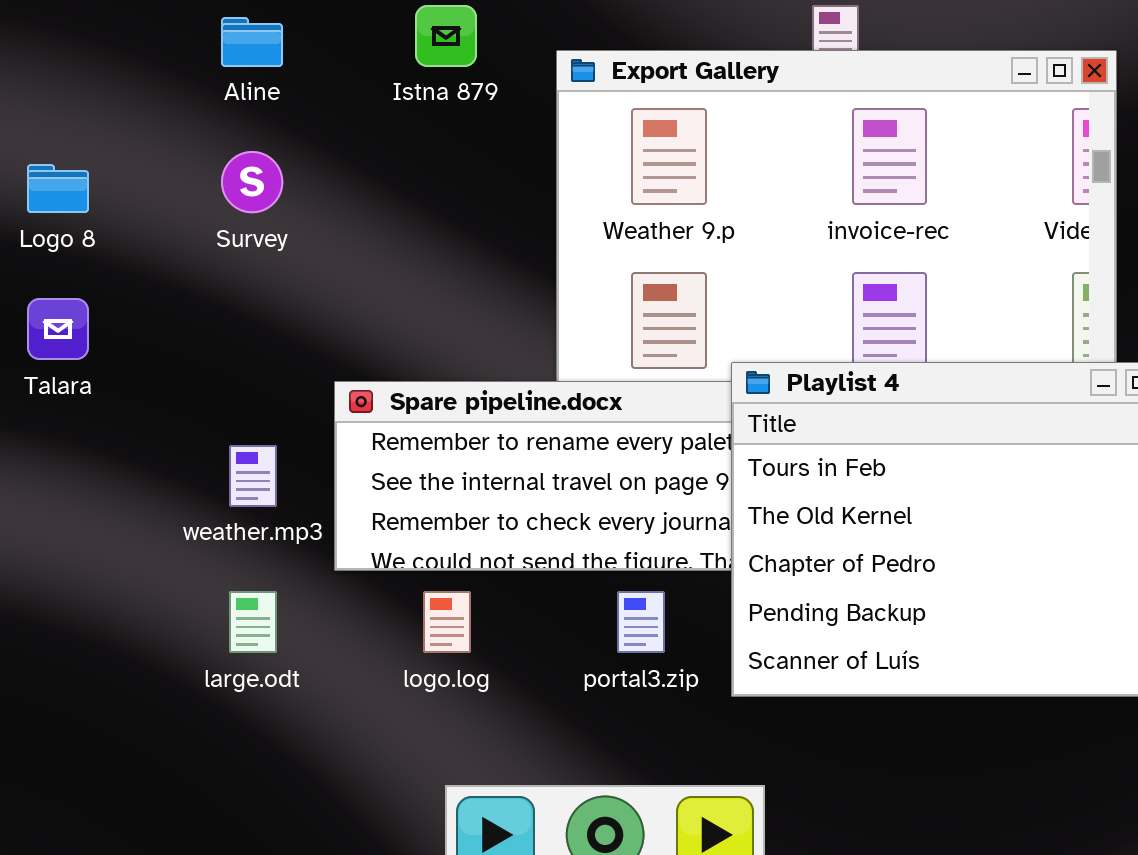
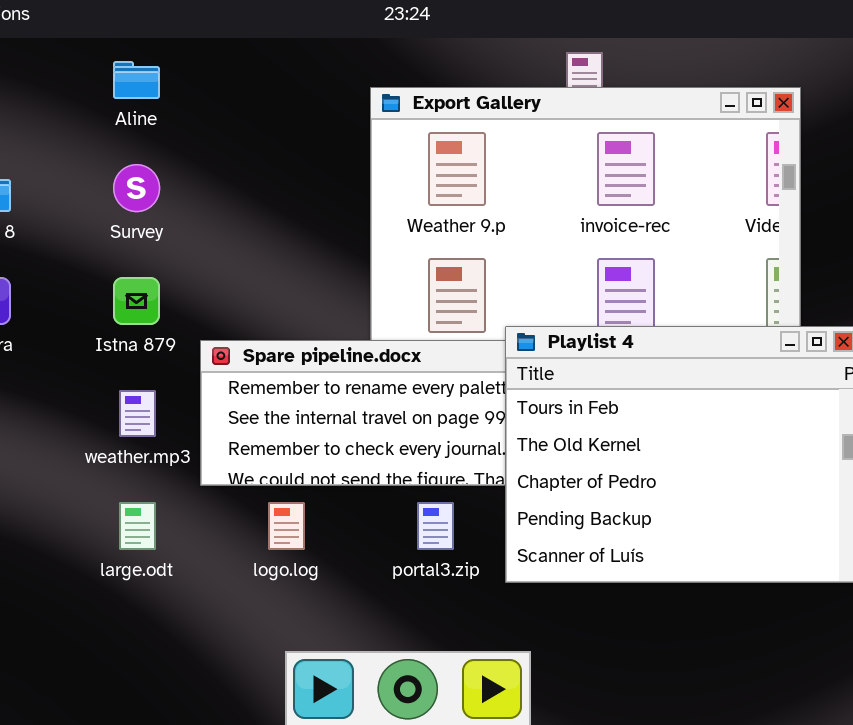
Istna 879: [415,5,477,67] -> [113,277,160,325], moved

